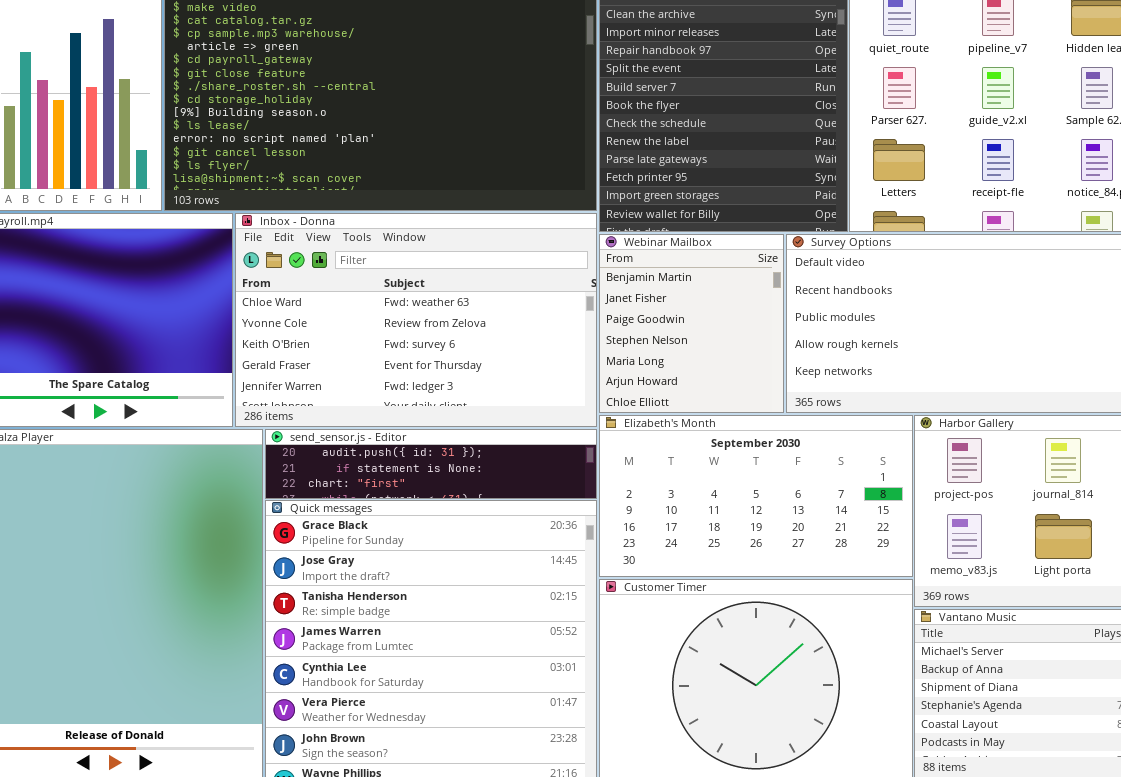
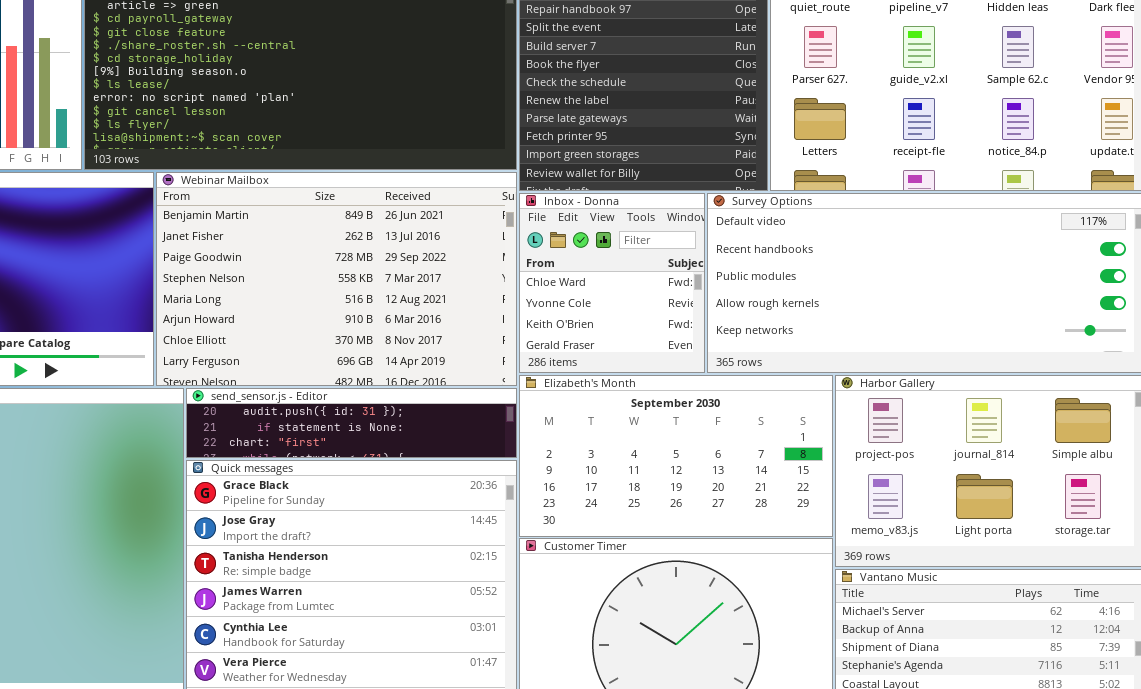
Inbox - Donna: [235,213,597,427] -> [519,193,705,373], moved, resized
Webinar Mailbox: [599,234,784,413] -> [156,172,517,386], moved, resized

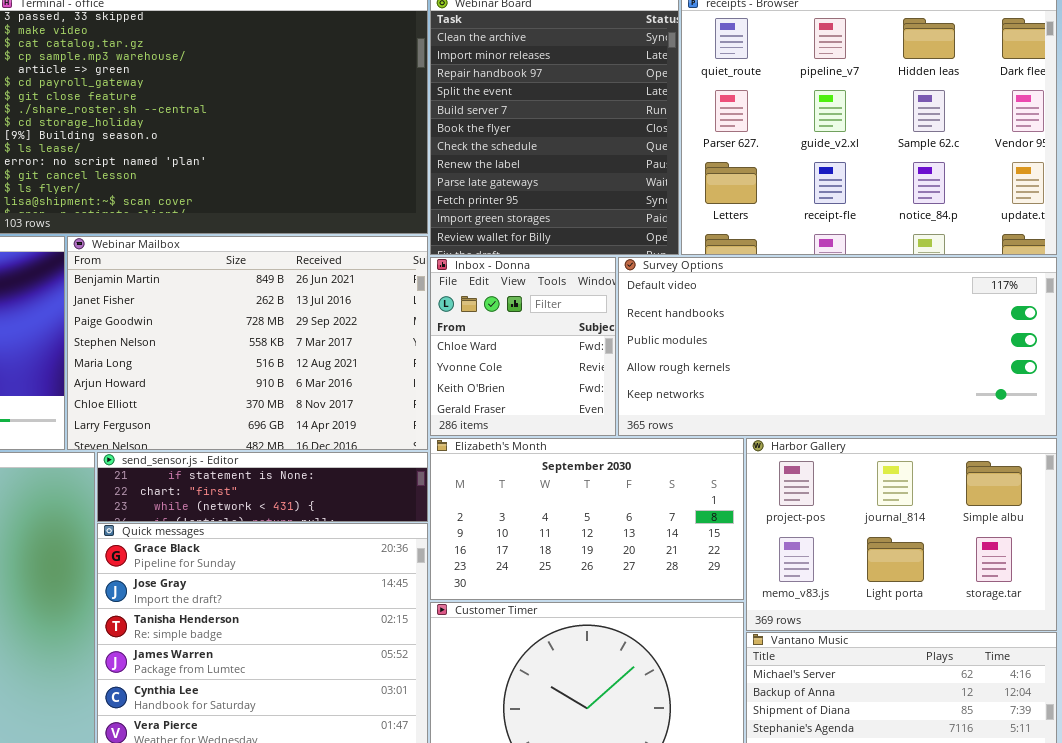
send_sensor.js - Editor: [186,388,517,458] -> [97,452,428,522], scrolled down 1 row

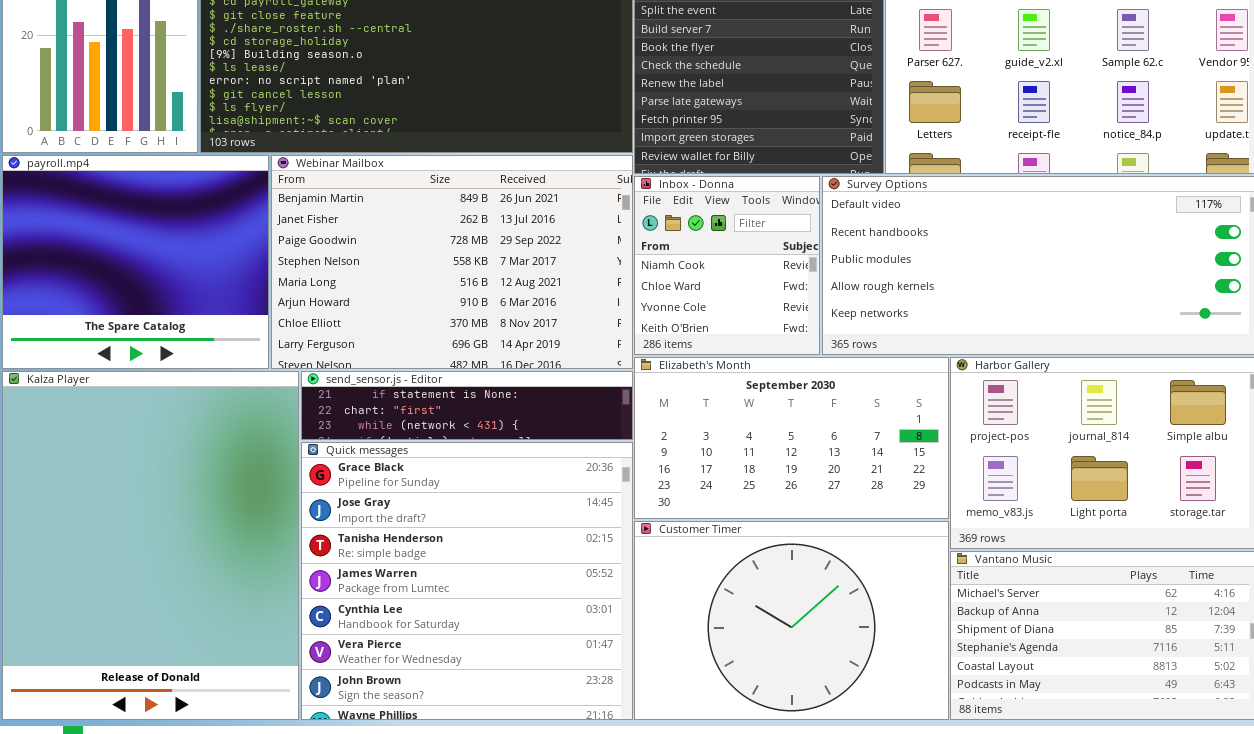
Inbox - Donna: [430,257,616,436] -> [634,176,820,355], scrolled up 1 row

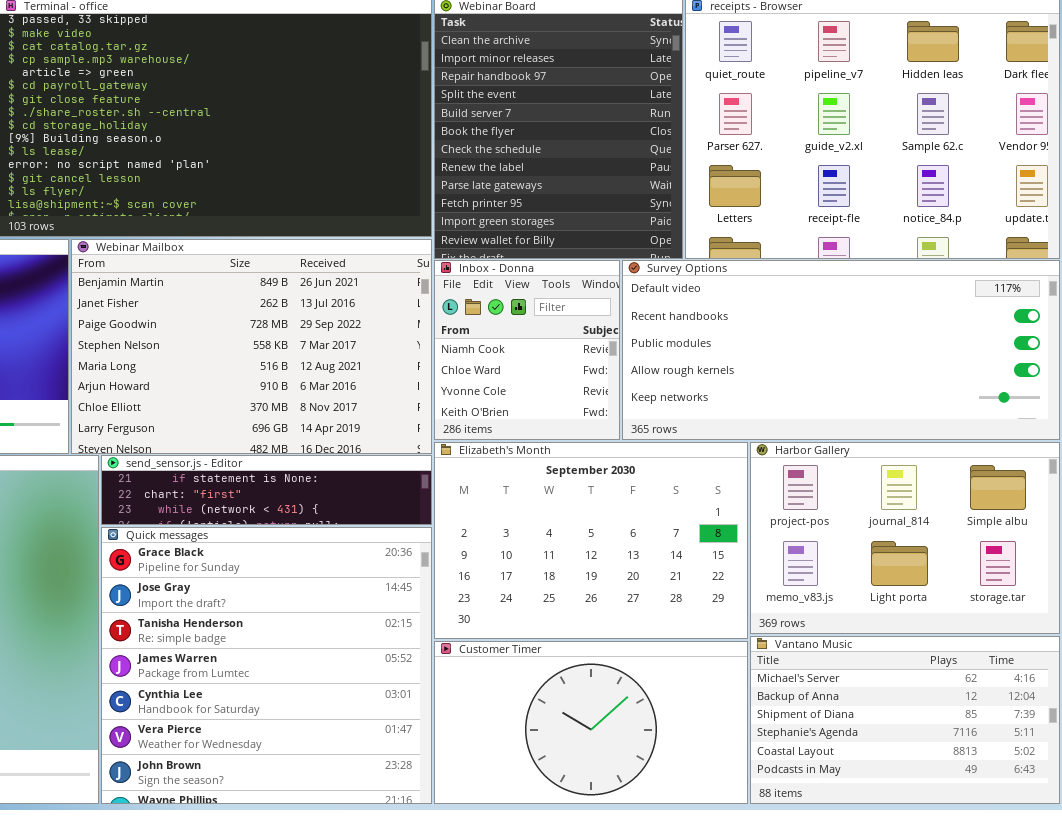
Elizabeth's Month: [634,357,949,519] -> [434,442,748,639], resized
Customer Timer: [634,521,949,720] -> [434,641,748,804], resized

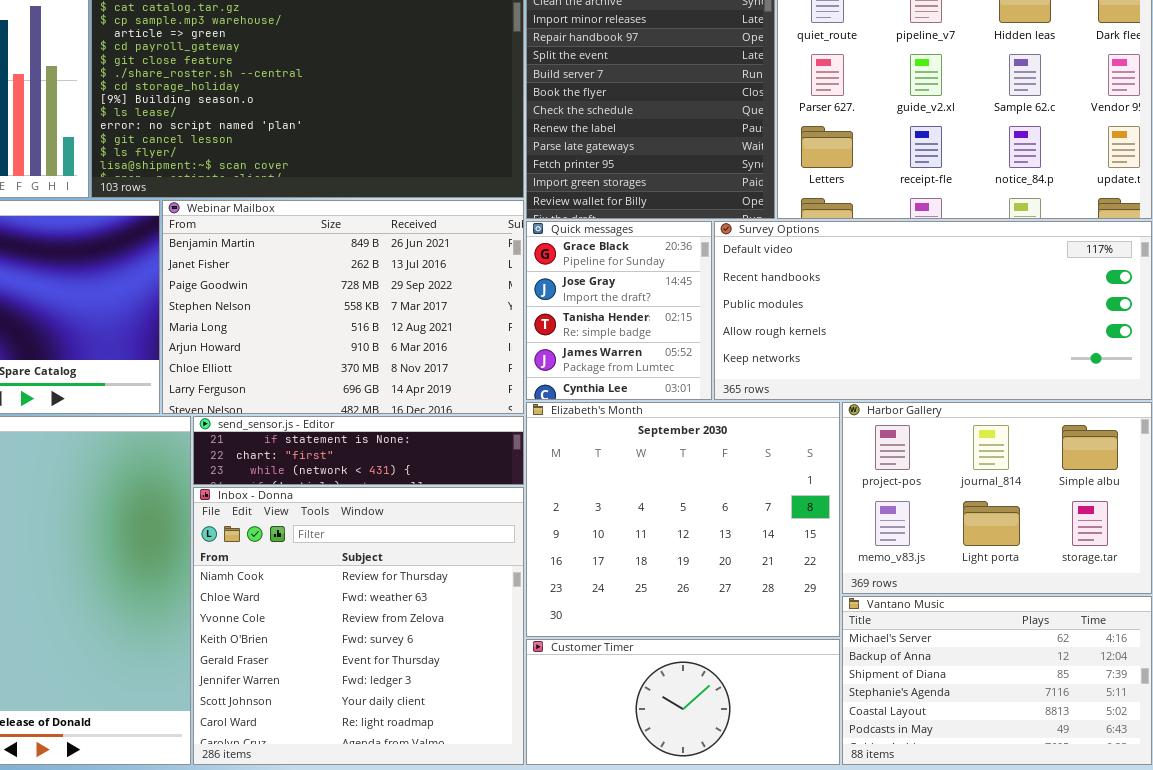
Inbox - Donna: [434,260,620,440] -> [193,487,524,765], moved, resized
Elizabeth's Month: [434,442,748,639] -> [526,402,840,637], resized
Quick messages: [101,527,432,804] -> [526,221,712,400], moved, resized
Customer Timer: [434,641,748,804] -> [526,639,840,765], resized

